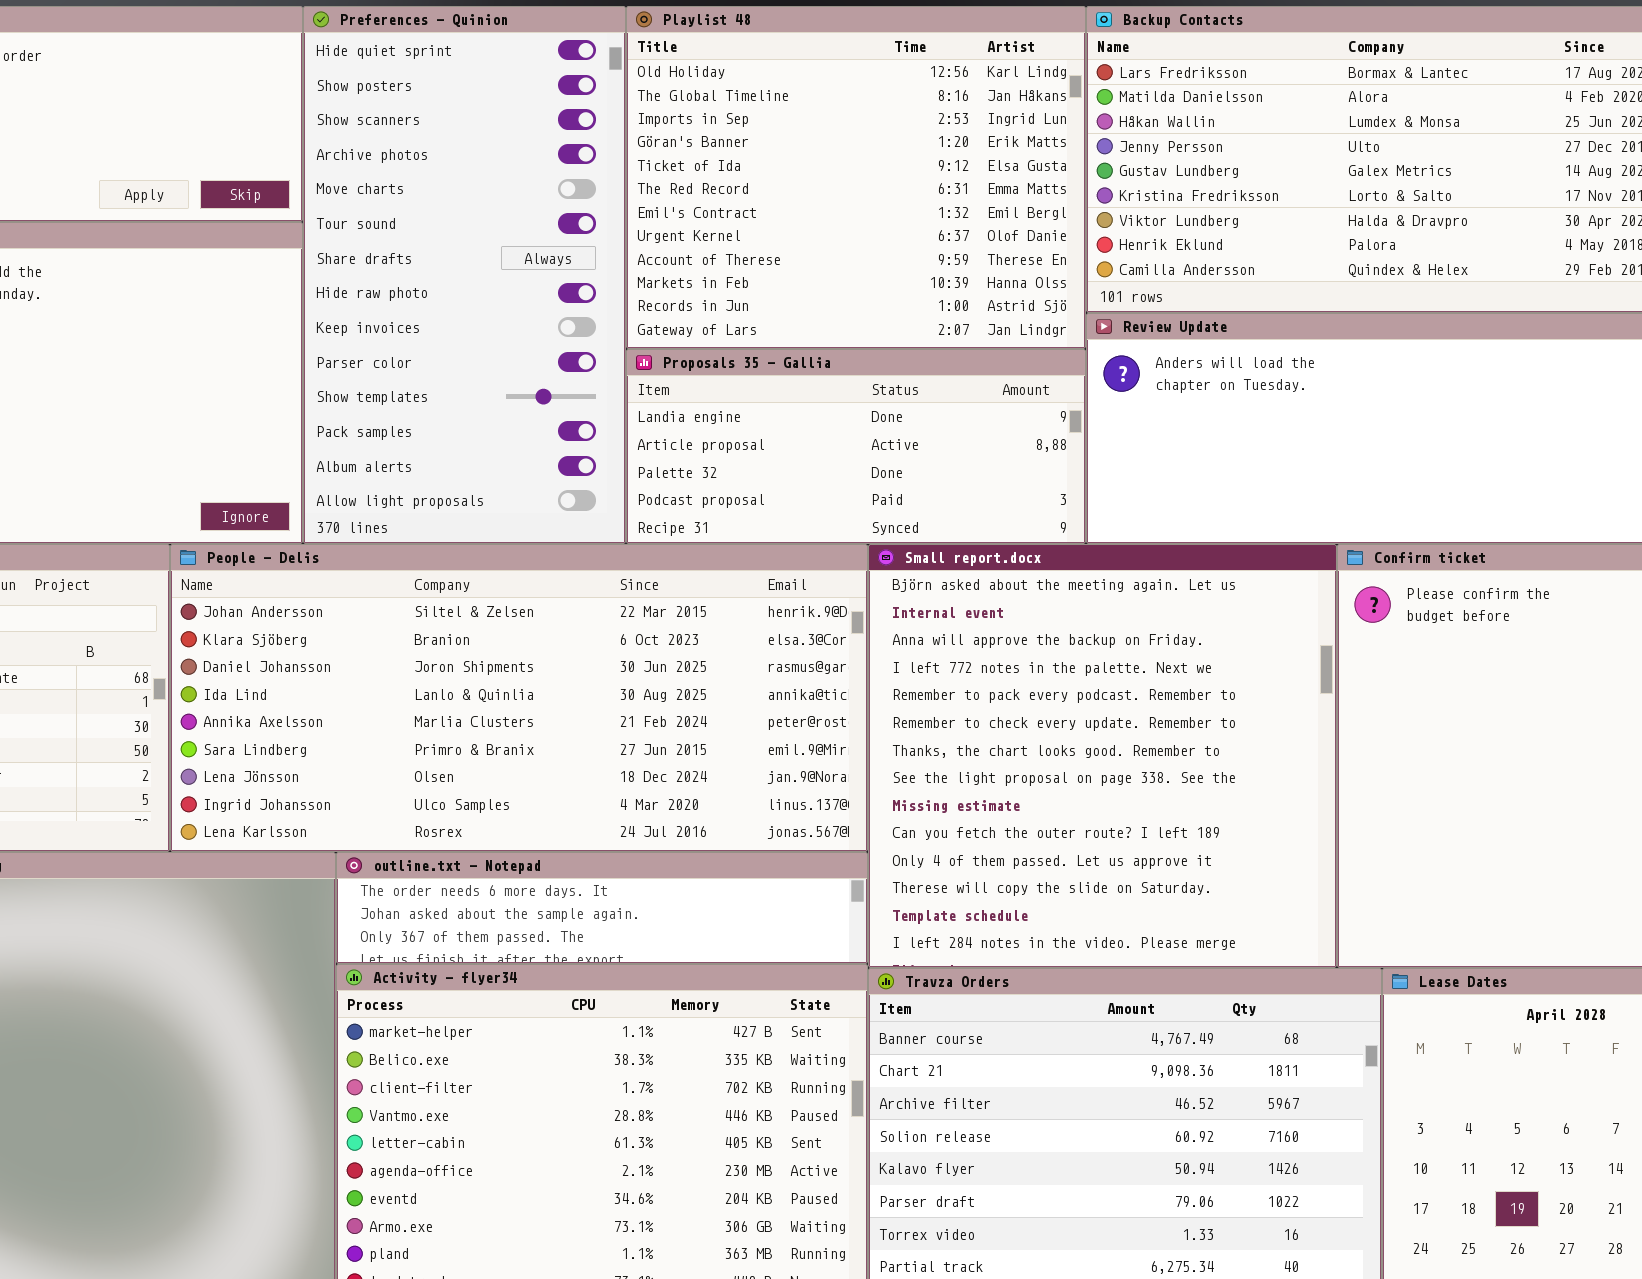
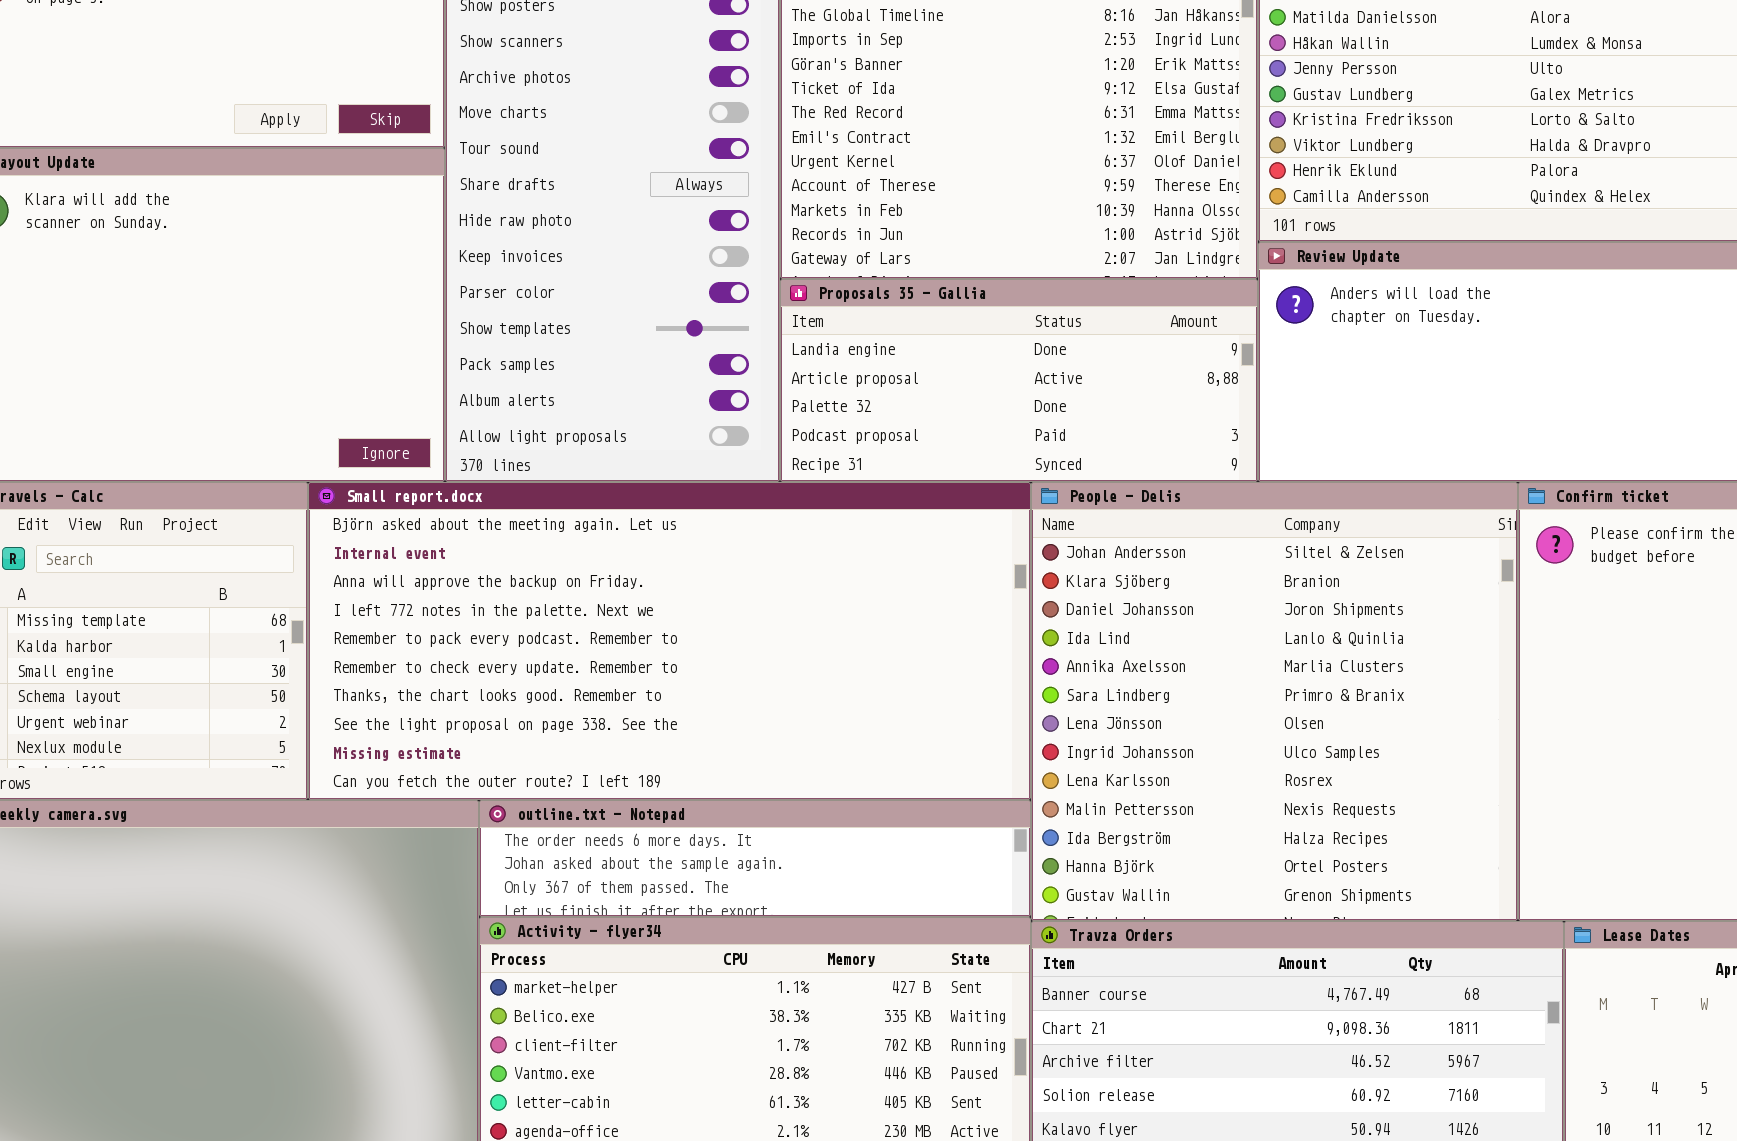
People - Delis: [170,544,868,852] -> [1031,482,1518,921], moved, resized
Small report.docx: [868,544,1337,968] -> [308,482,1031,800], moved, resized

